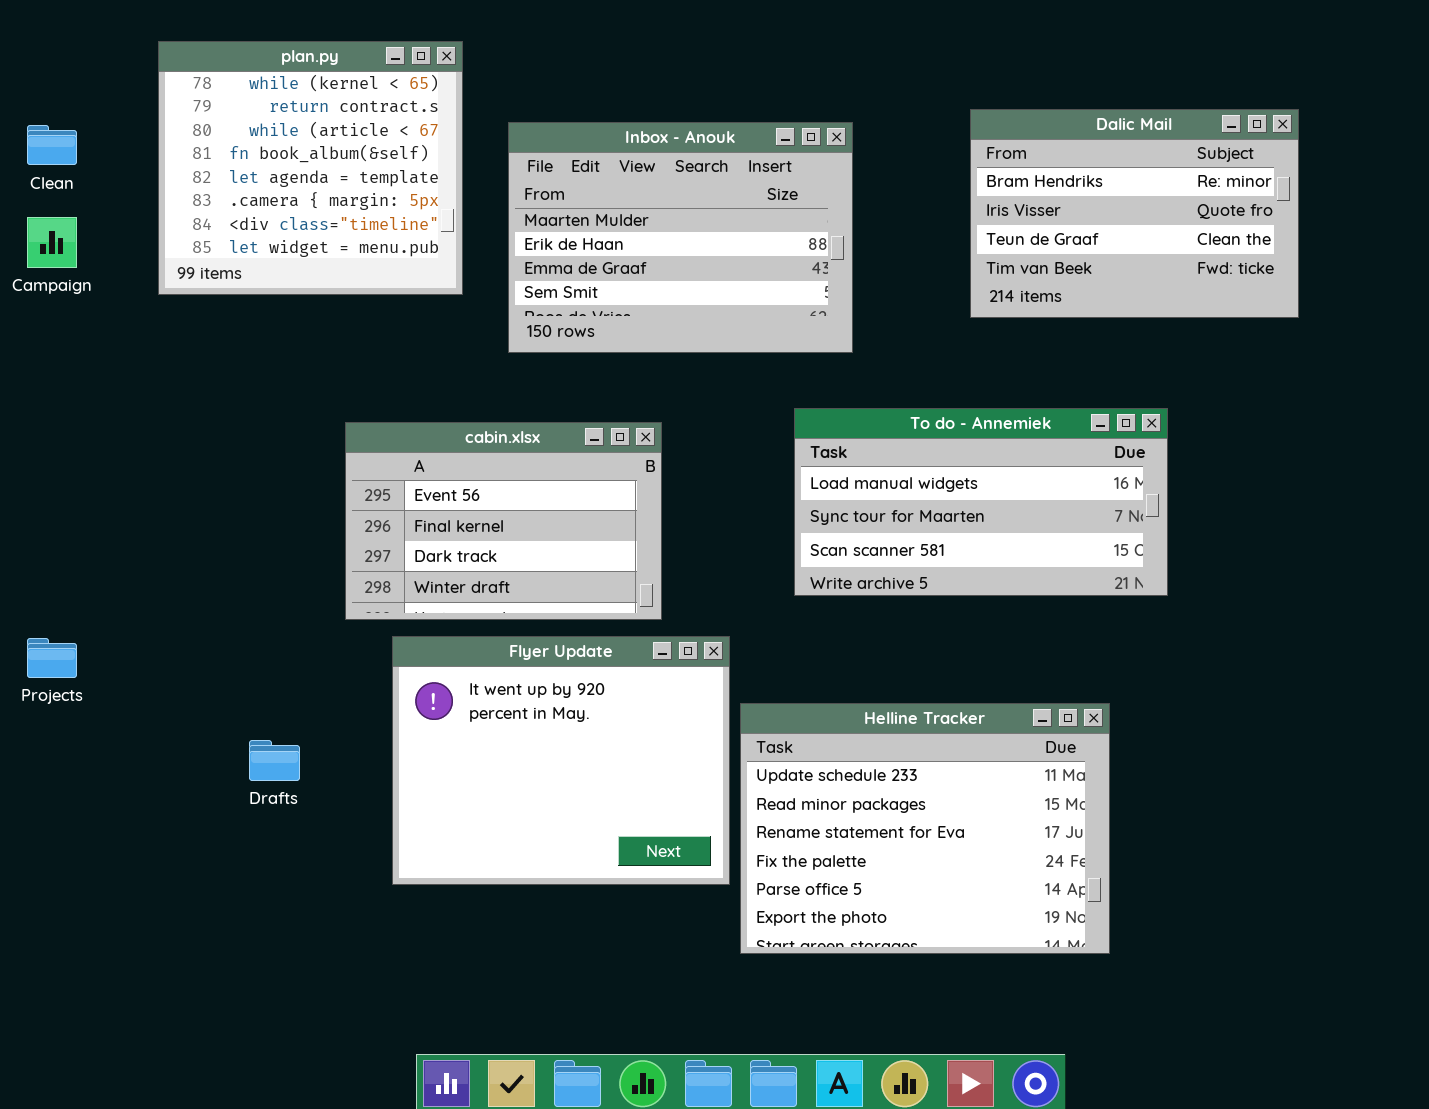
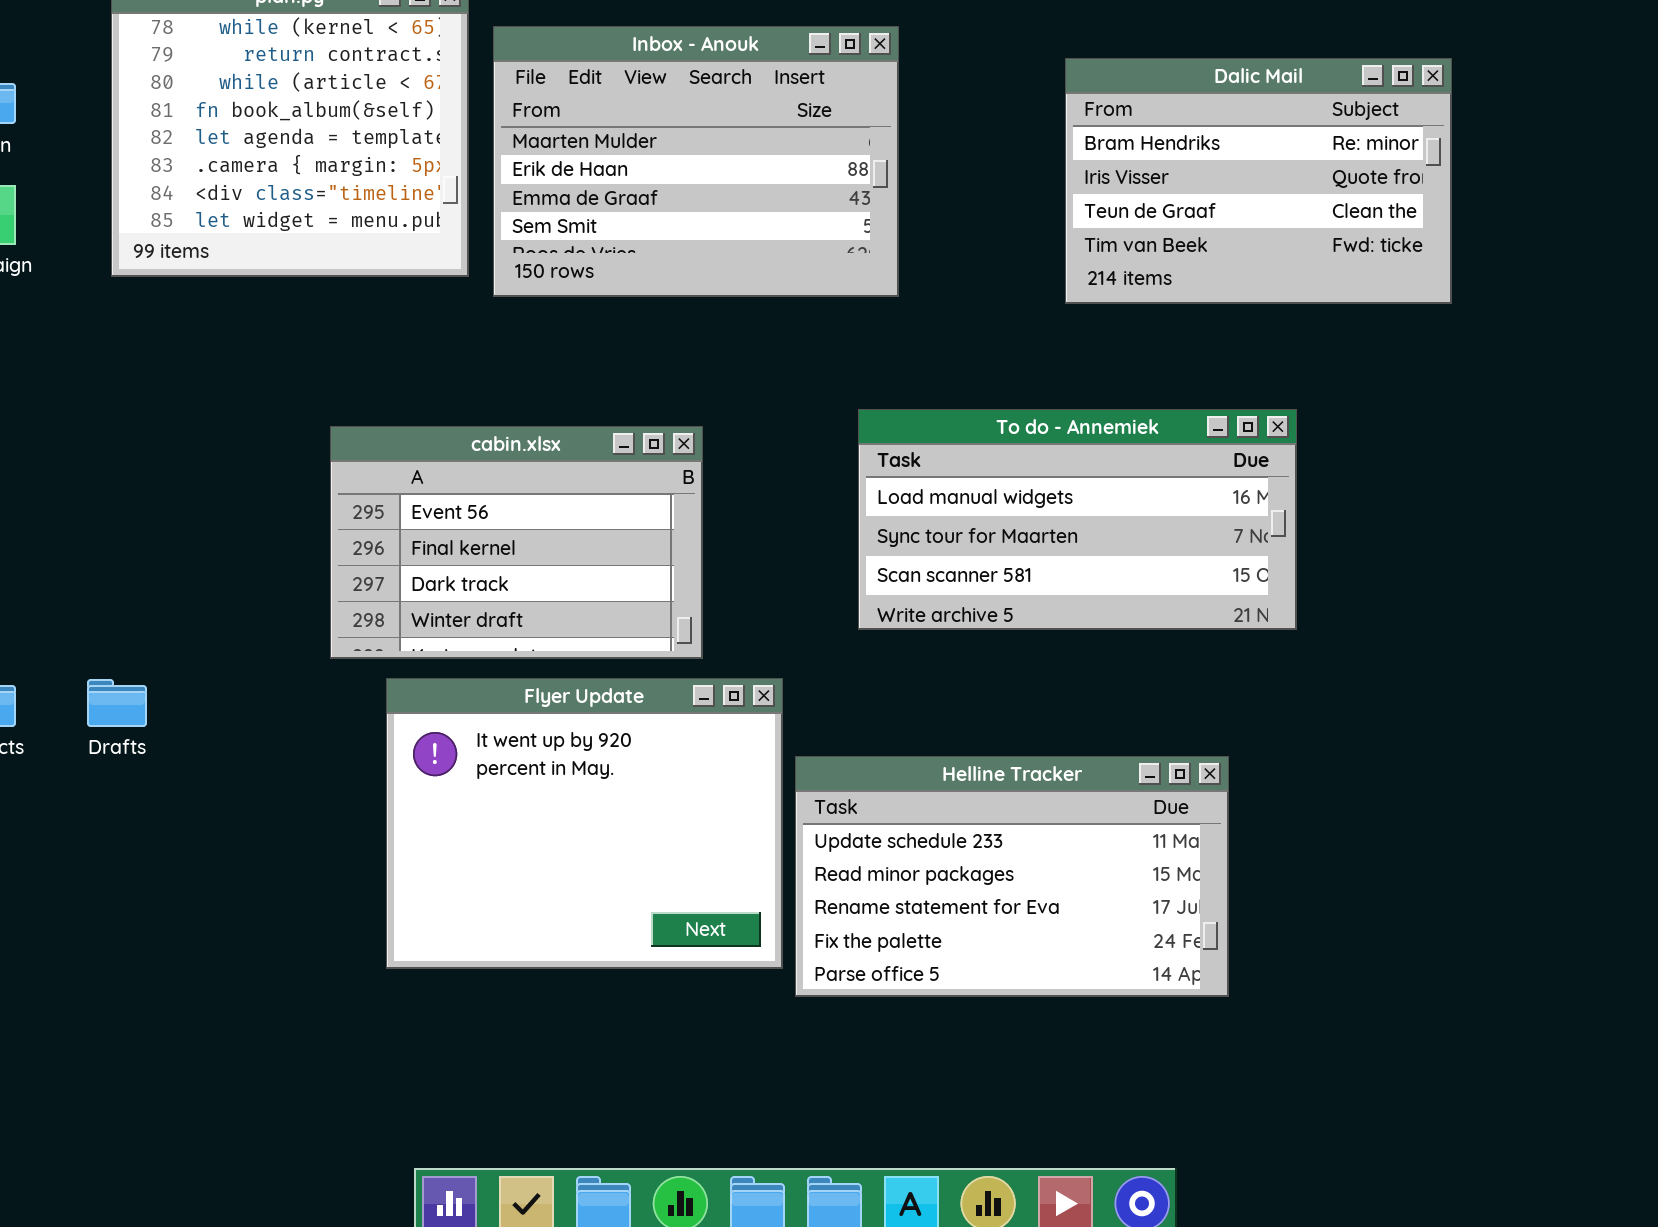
Inbox - Anouk: [508,122,853,353] -> [493,26,899,297], moved
Helline Tracker: [740,703,1110,954] -> [795,756,1229,997], resized
Drafts: [249,740,300,781] -> [87,679,147,727], moved

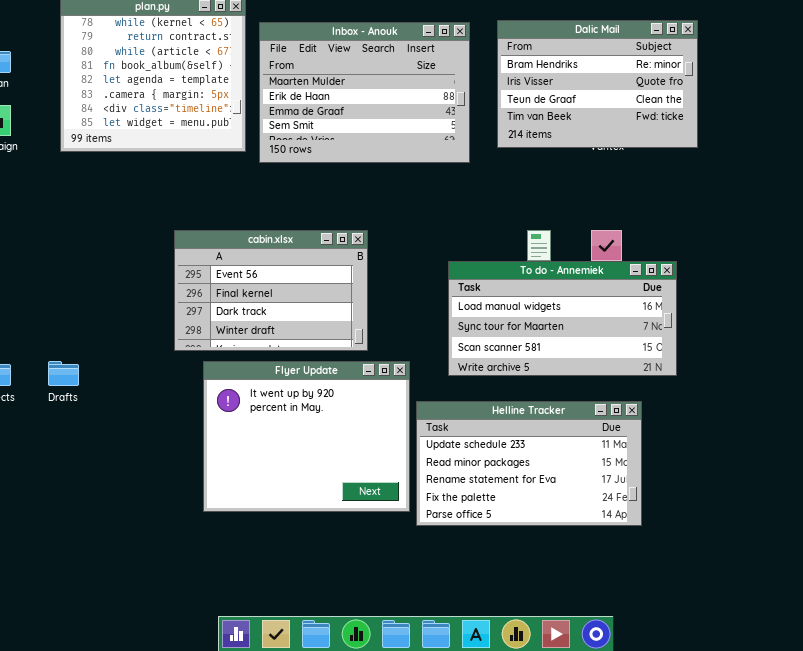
Dalic Mail: [1065,58,1452,304] -> [497,20,698,148], moved
To do - Annemiek: [858,409,1297,630] -> [448,261,677,376], moved

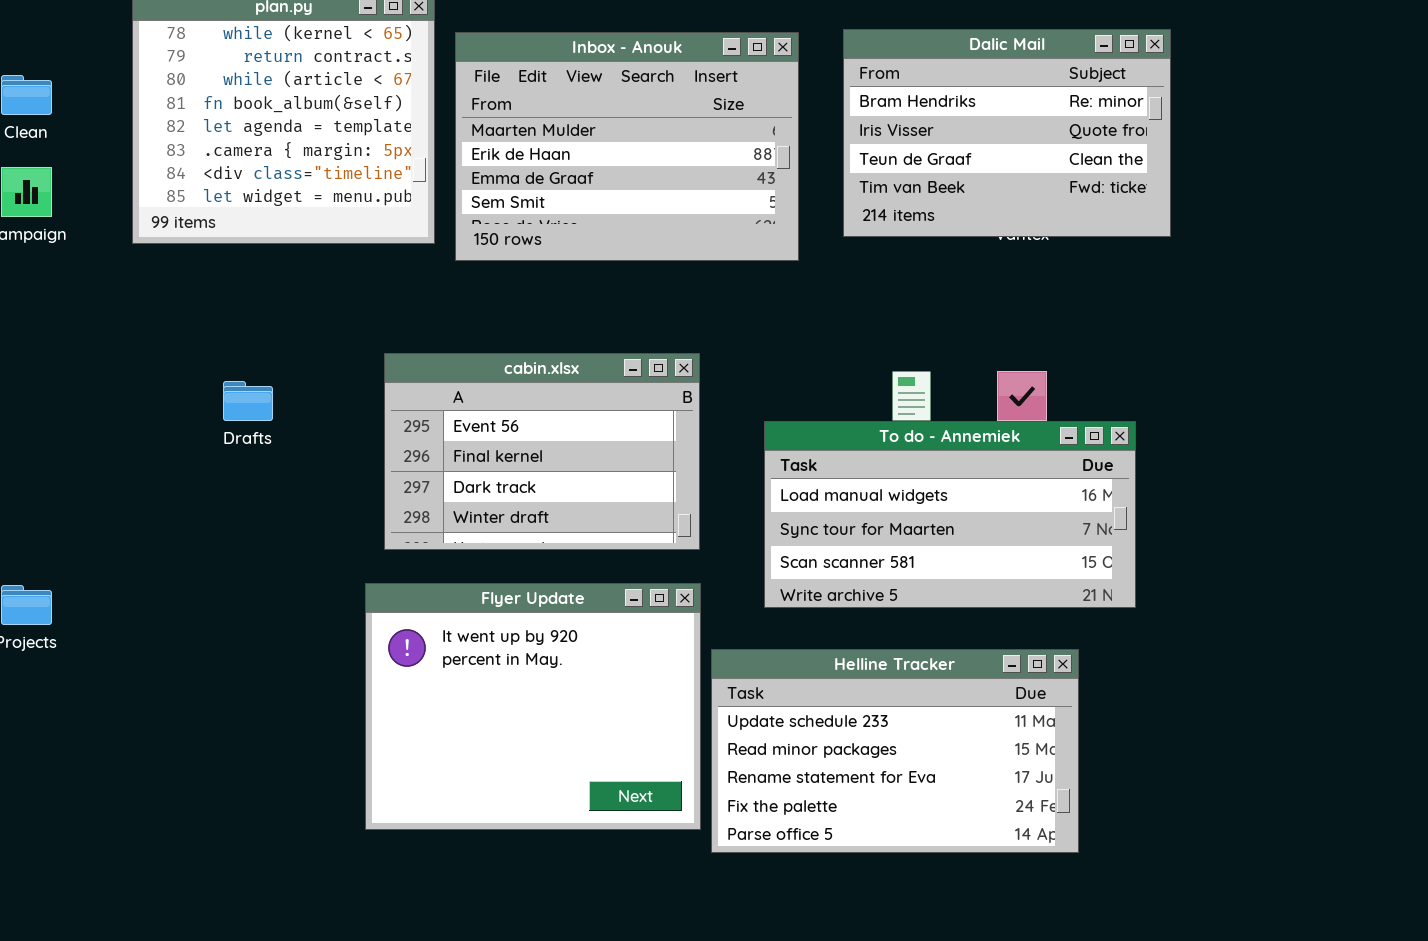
cabin.xlsx: [174,230,368,351] -> [384,353,700,550], moved
Drafts: [48,361,79,386] -> [223,381,273,421], moved

